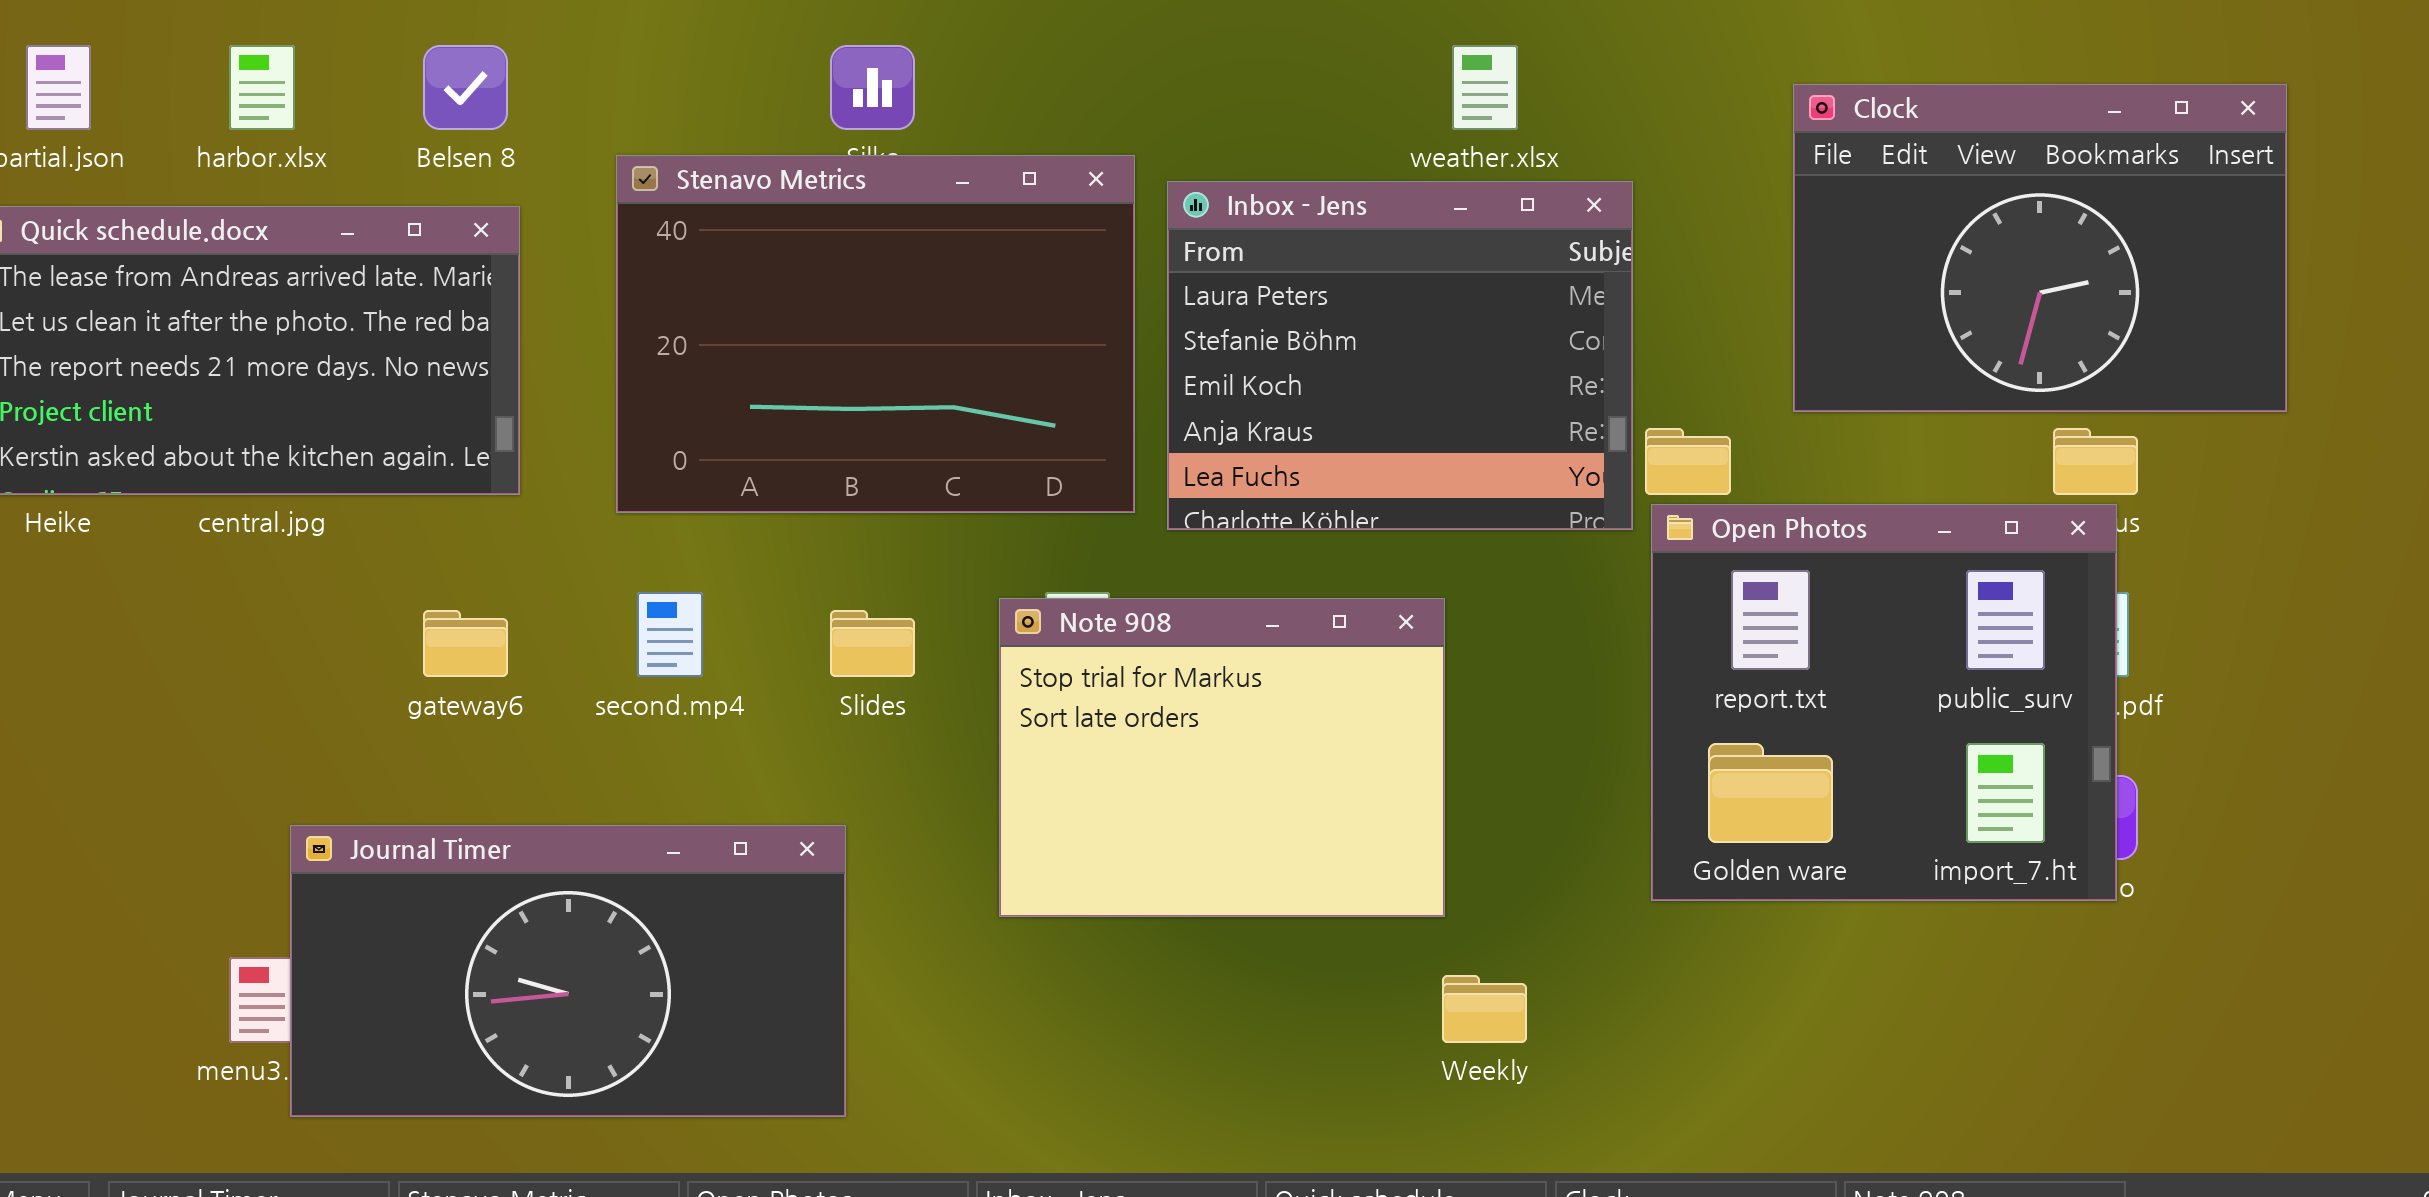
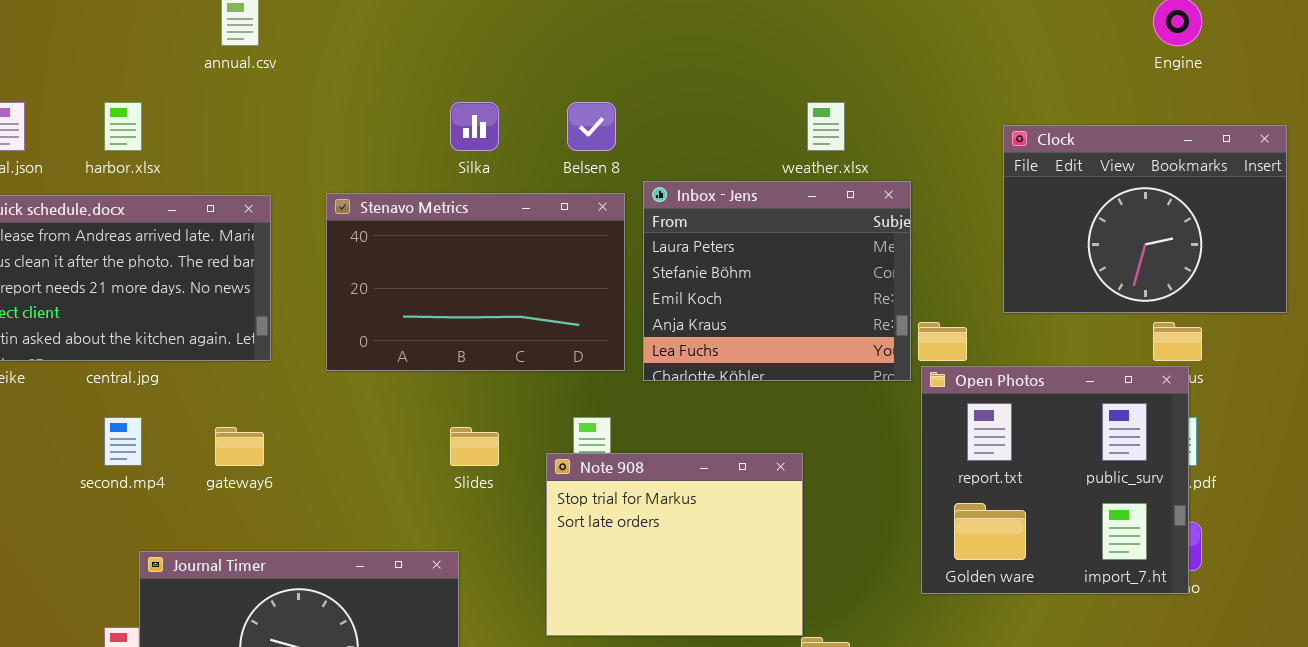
Belsen 8: [423,45,508,130] -> [567,102,616,151], moved
Stenavo Metrics: [616,155,1135,513] -> [326,193,625,371], resized
second.mp4: [637,592,703,677] -> [104,417,142,466], moved
Note 908: [999,598,1445,917] -> [546,453,803,636], moved

